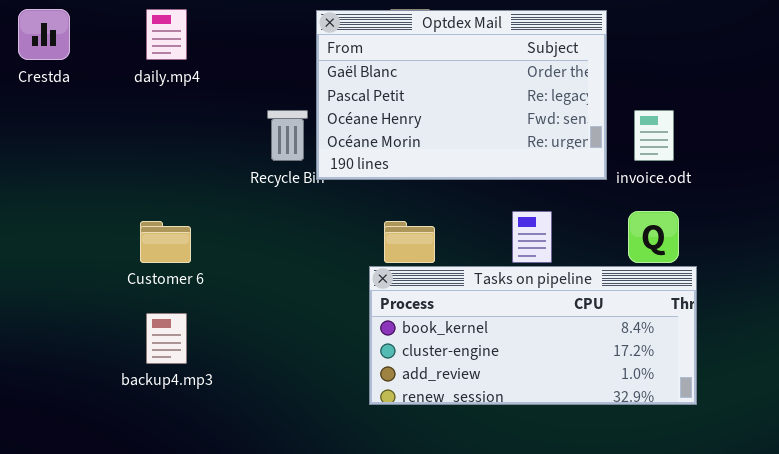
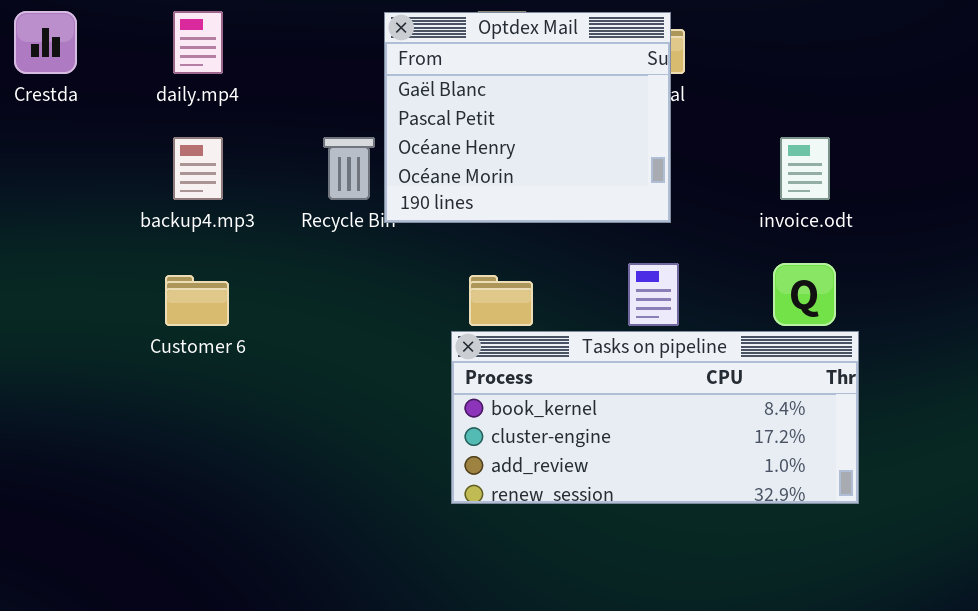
Optdex Mail: [316,10,607,180] -> [384,12,671,223], resized
backup4.mp3: [146,313,187,364] -> [173,137,223,200], moved

